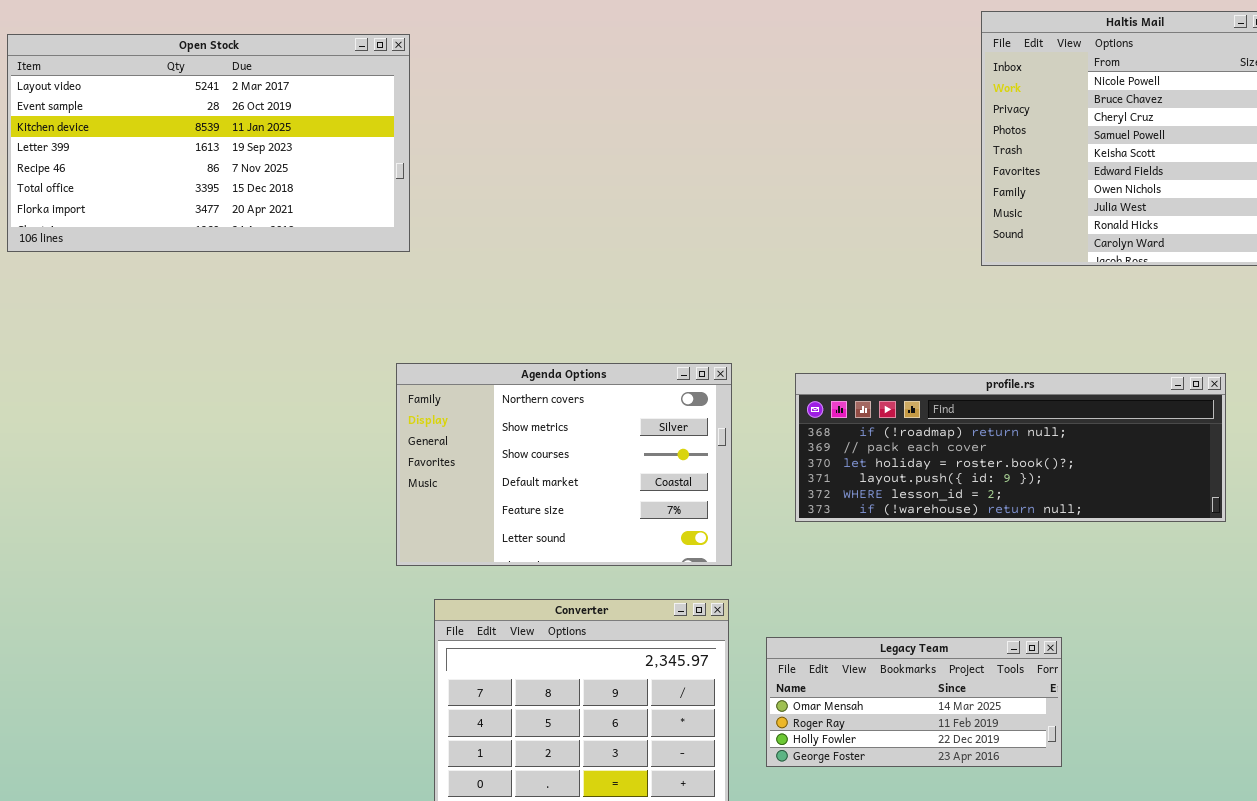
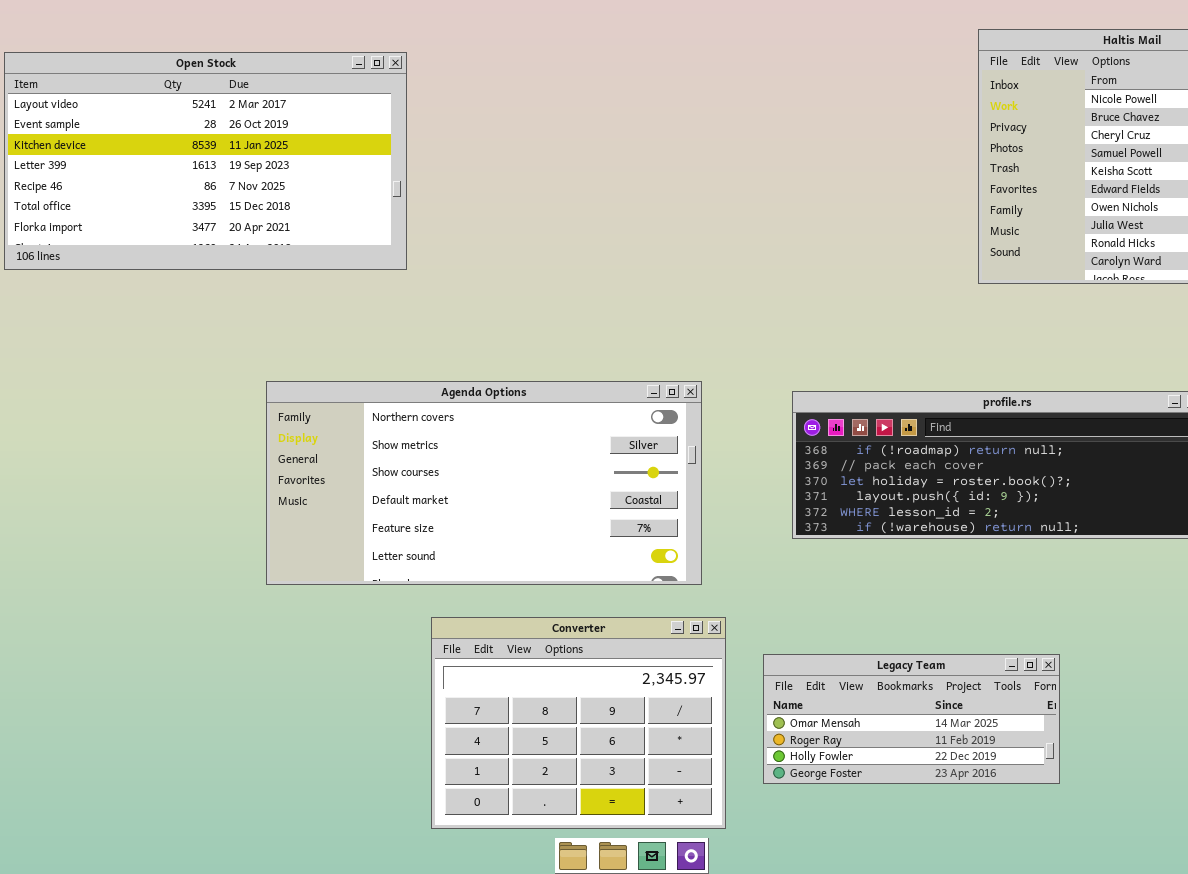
Agenda Options: [396,363,732,566] -> [266,381,702,585], moved, resized

